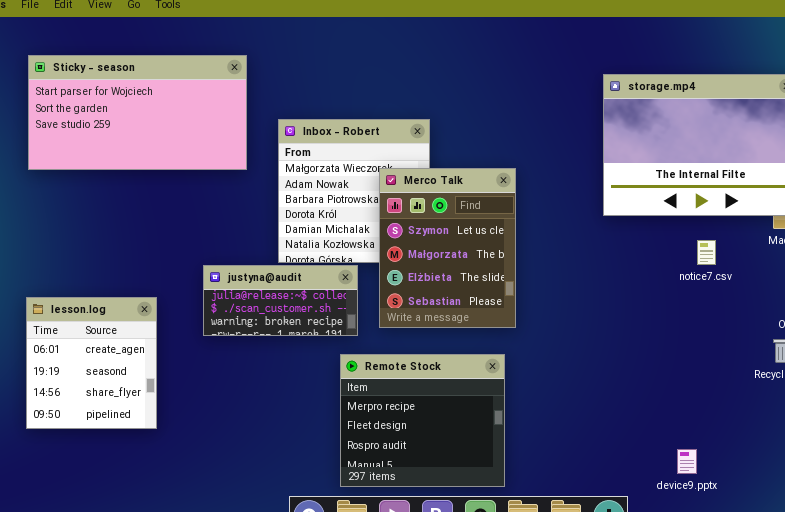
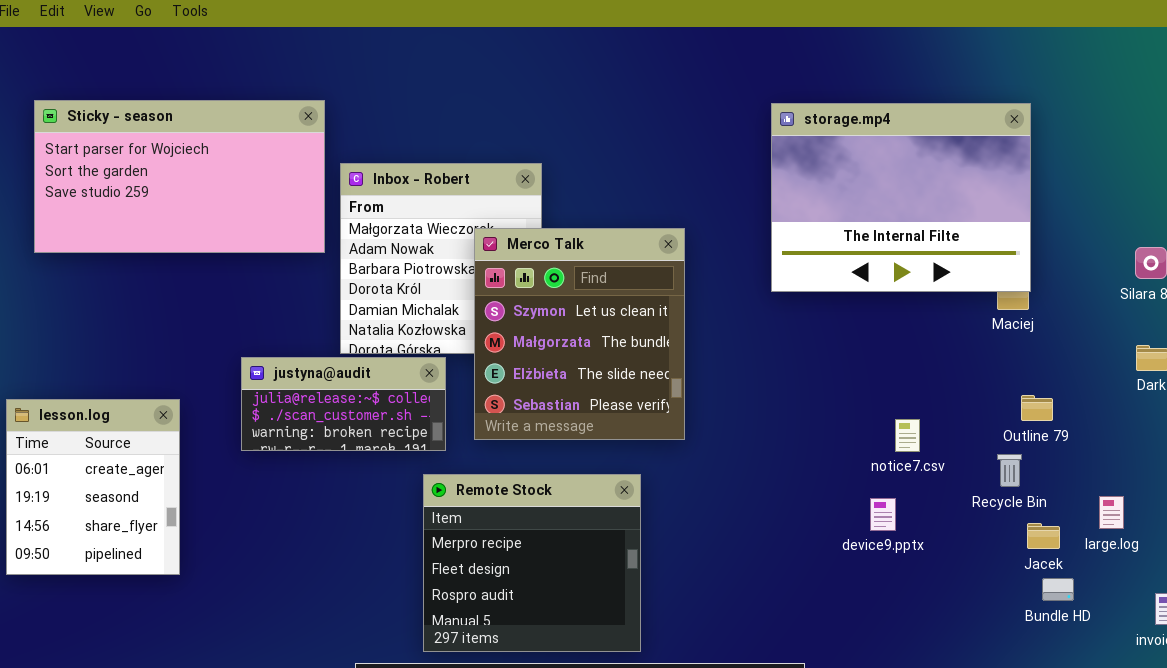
Sticky - season: [28,55,247,170] -> [34,100,325,253], moved
Merco Talk: [379,168,516,328] -> [474,228,685,440], resized
notice7.csv: [697,240,716,265] -> [895,419,920,452], moved
device9.pptx: [677,449,697,474] -> [870,498,896,531], moved

